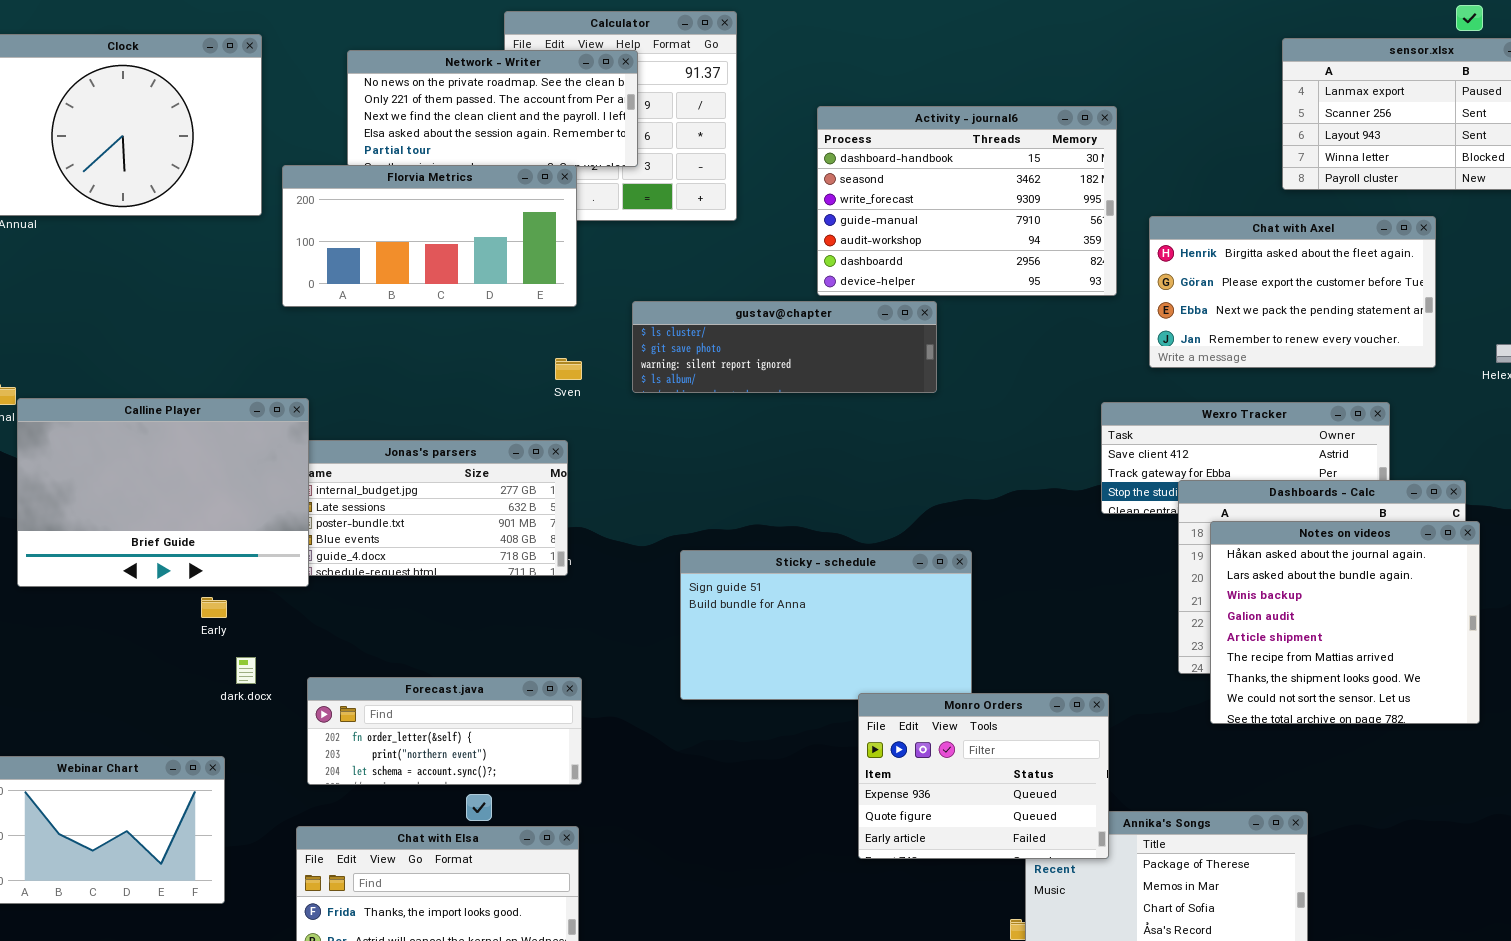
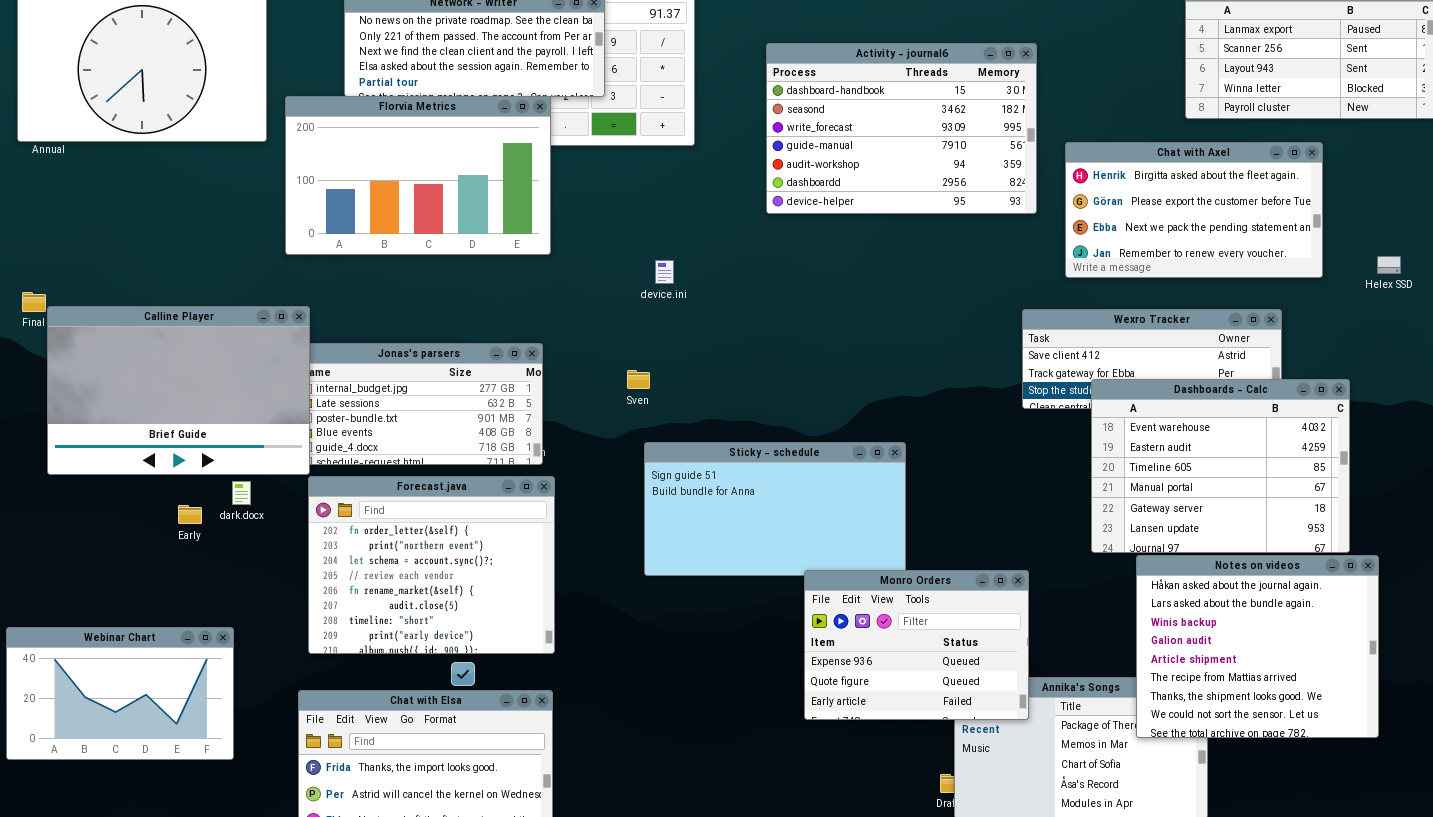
Florvia Metrics: [282,165,577,307] -> [285,96,551,255], resized
gustav@chapter: [632,301,937,393] -> none, closed
Sven: [555,358,582,380] -> [627,370,650,389], moved
Notes on videos: [1210,521,1480,724] -> [1136,555,1379,738], moved
Early: [201,597,227,618] -> [178,505,202,524], moved
dark.docx: [236,657,256,684] -> [232,481,251,505], moved
Forecast.java: [307,677,582,785] -> [308,476,555,654], resized

